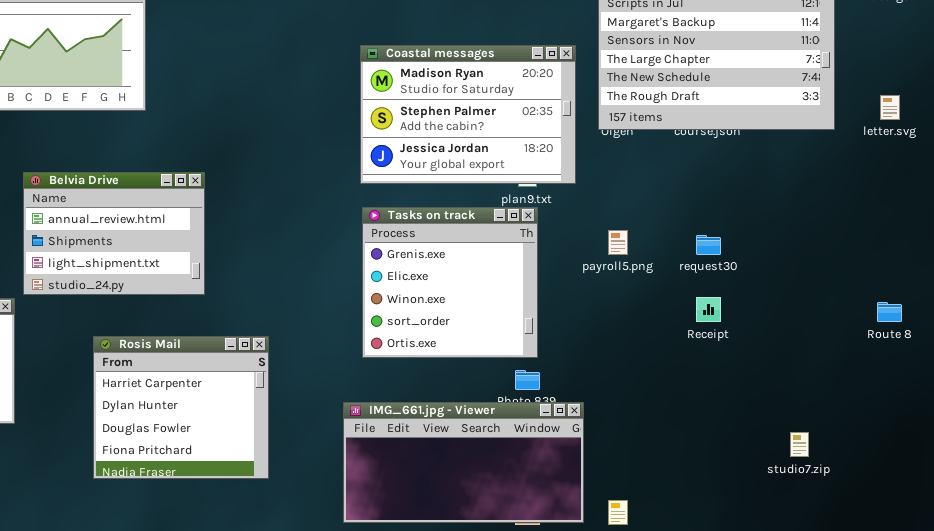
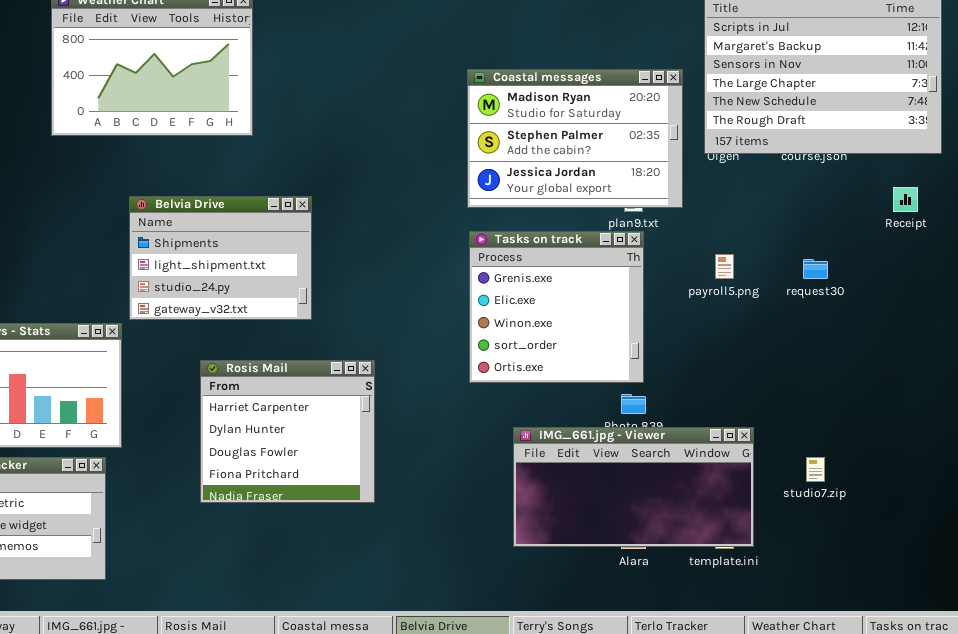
Belvia Drive: [23,172,205,295] -> [129,196,312,320], scrolled down 1 row
Receipt: [696,297,721,322] -> [893,187,918,212], moved
IMG_661.jpg - Viewer: [343,402,584,523] -> [513,427,754,547], moved
studio7.zip: [790,432,809,457] -> [806,457,825,482], moved

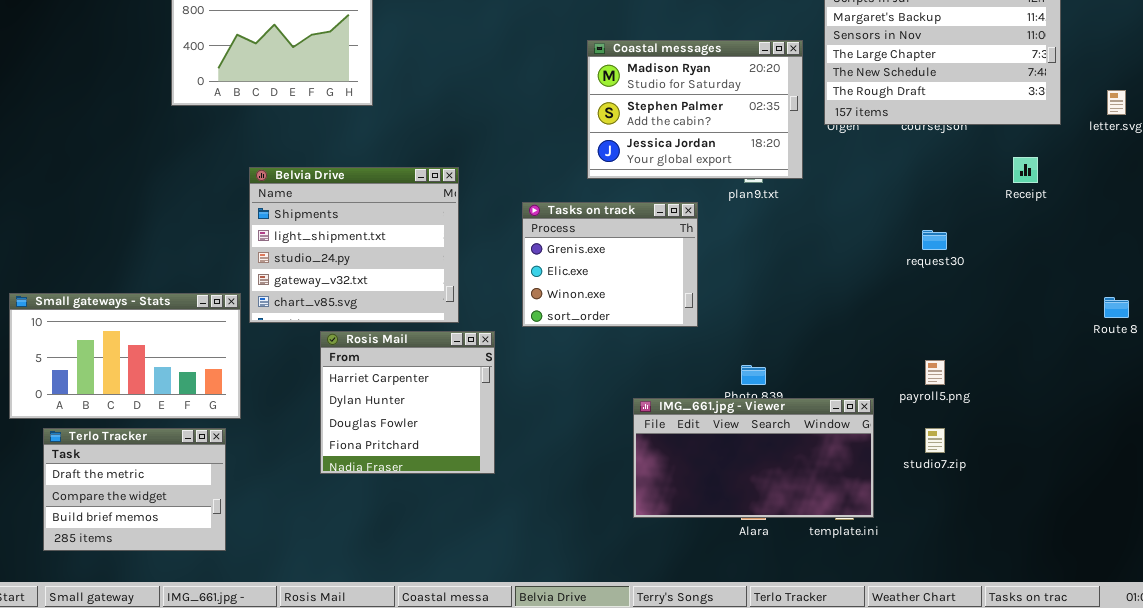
Belvia Drive: [129,196,312,320] -> [249,167,459,323], resized
Tasks on track: [469,231,644,383] -> [522,202,698,327], moved, resized
payroll5.png: [715,254,734,279] -> [925,360,945,385], moved

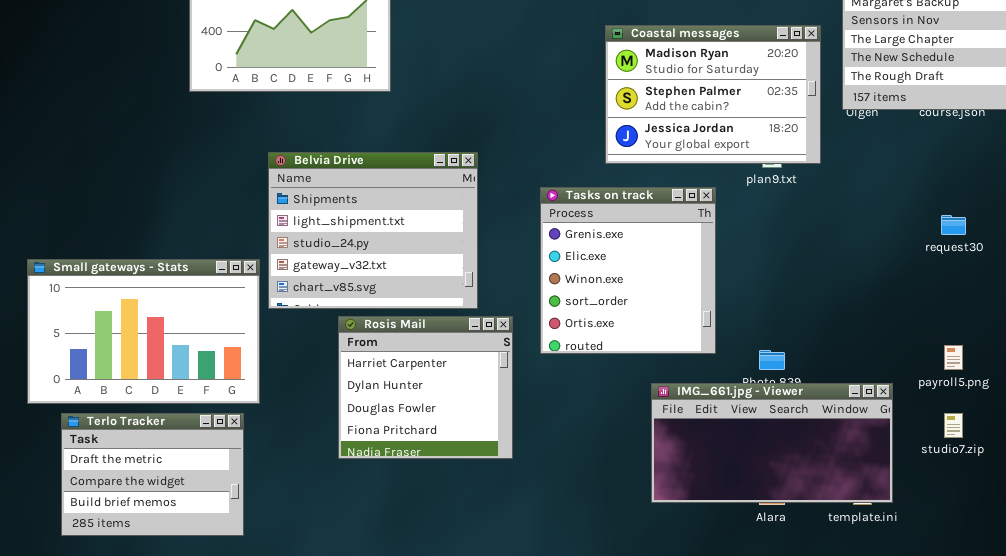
Tasks on track: [522,202,698,327] -> [540,187,716,354], resized
Small gateways - Stats: [9,293,241,419] -> [27,259,260,404], resized

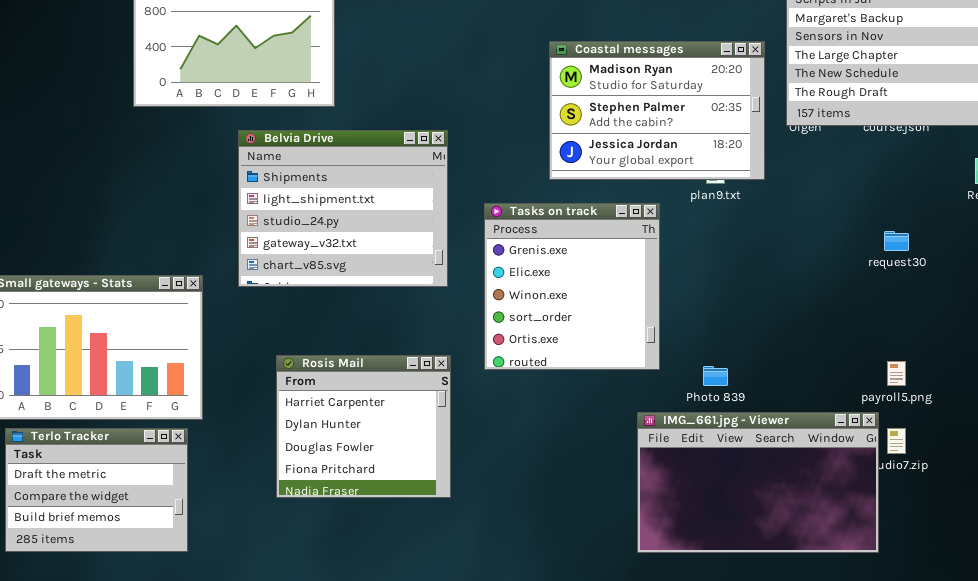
Belvia Drive: [268,152,478,309] -> [238,130,448,287], moved
Rosis Mail: [338,316,513,459] -> [276,355,451,498], moved
IMG_661.jpg - Viewer: [651,383,893,503] -> [637,412,879,553], moved, resized

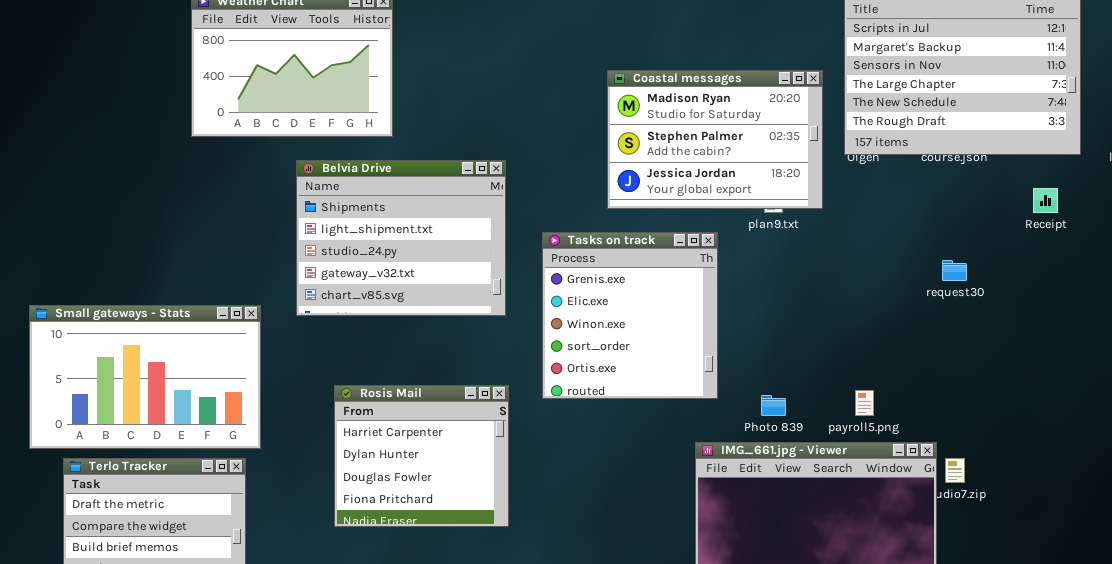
payroll5.png: [887,361,906,386] -> [855,390,874,416], moved

